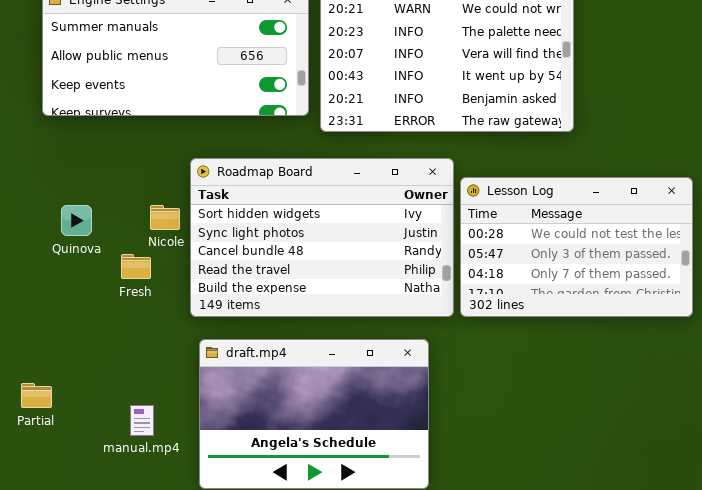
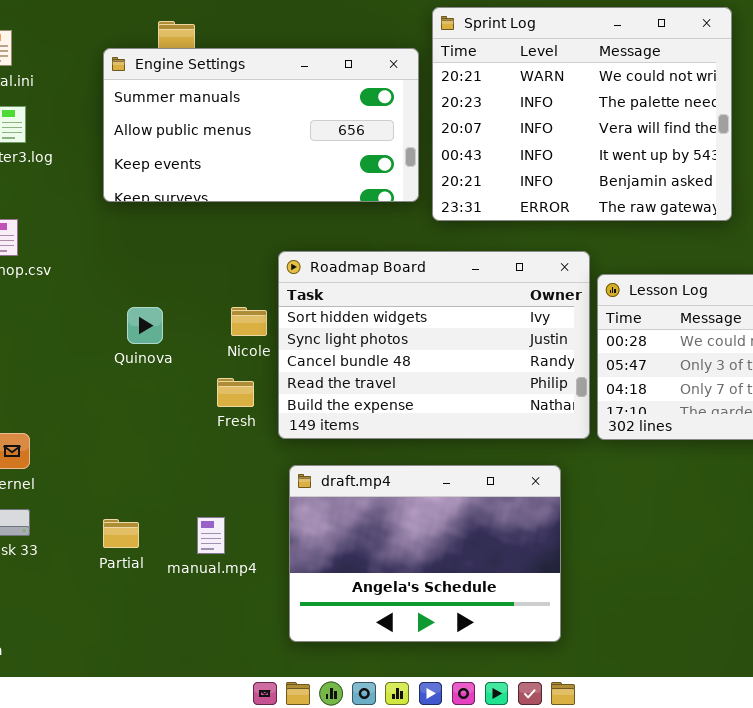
Fresh: [121,254,151,279] -> [217,378,254,407], moved
Partial: [21,383,52,408] -> [103,519,139,548], moved
manual.mp4: [130,405,154,436] -> [197,517,225,554], moved

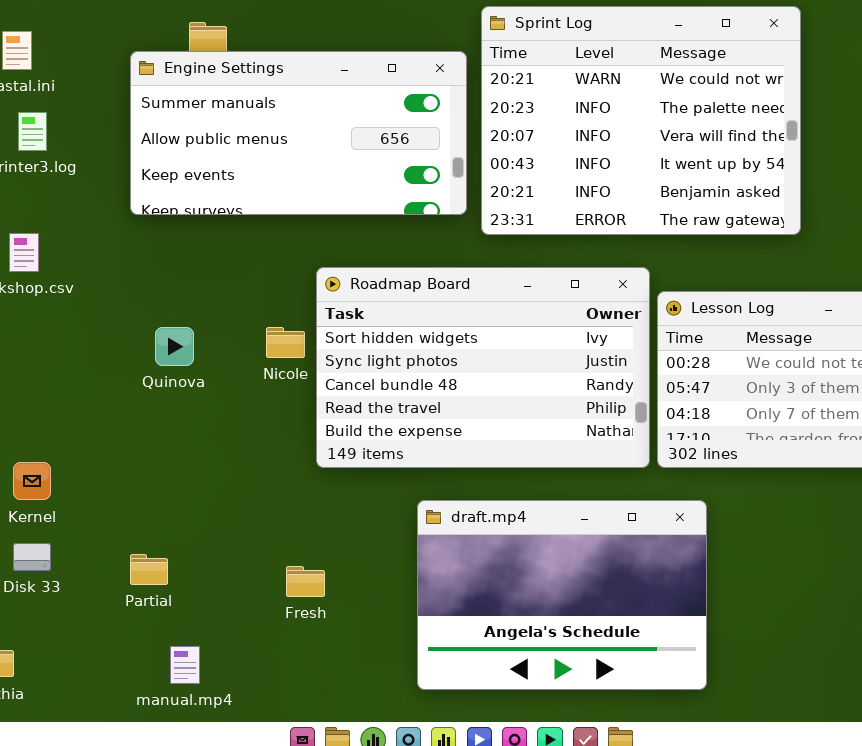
Fresh: [217,378,254,407] -> [286,566,325,597], moved
draft.mp4: [289,465,561,642] -> [417,500,707,690], moved
manual.mp4: [197,517,225,554] -> [170,646,200,684], moved

